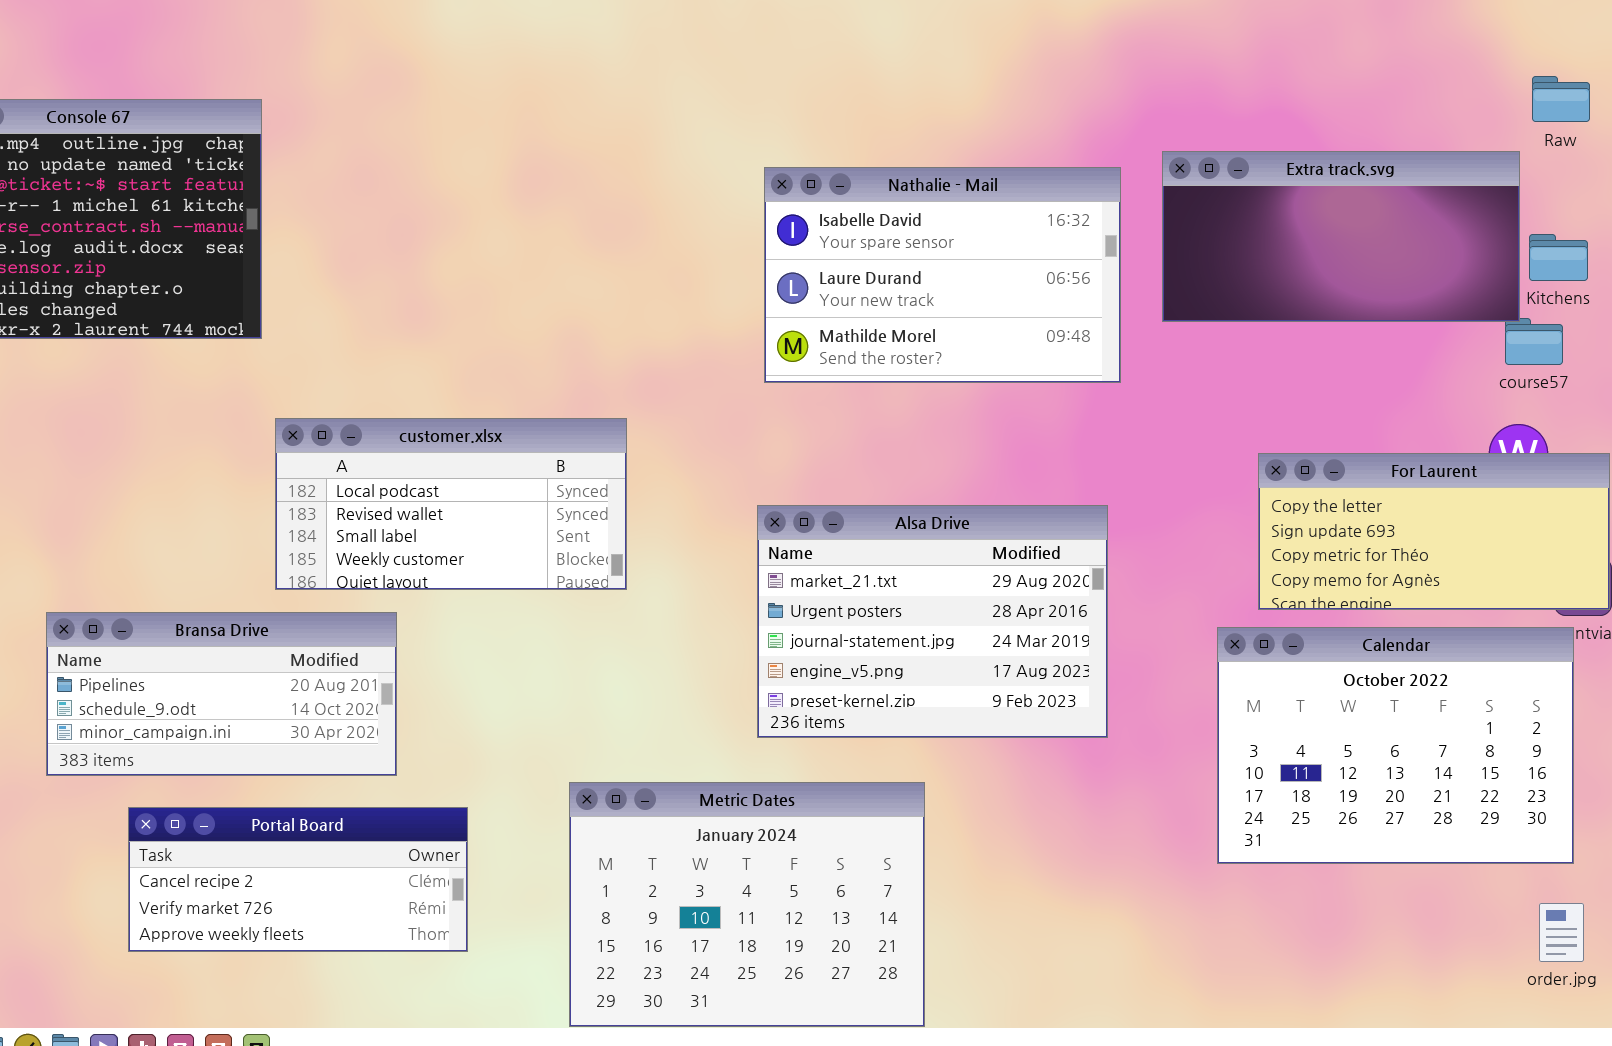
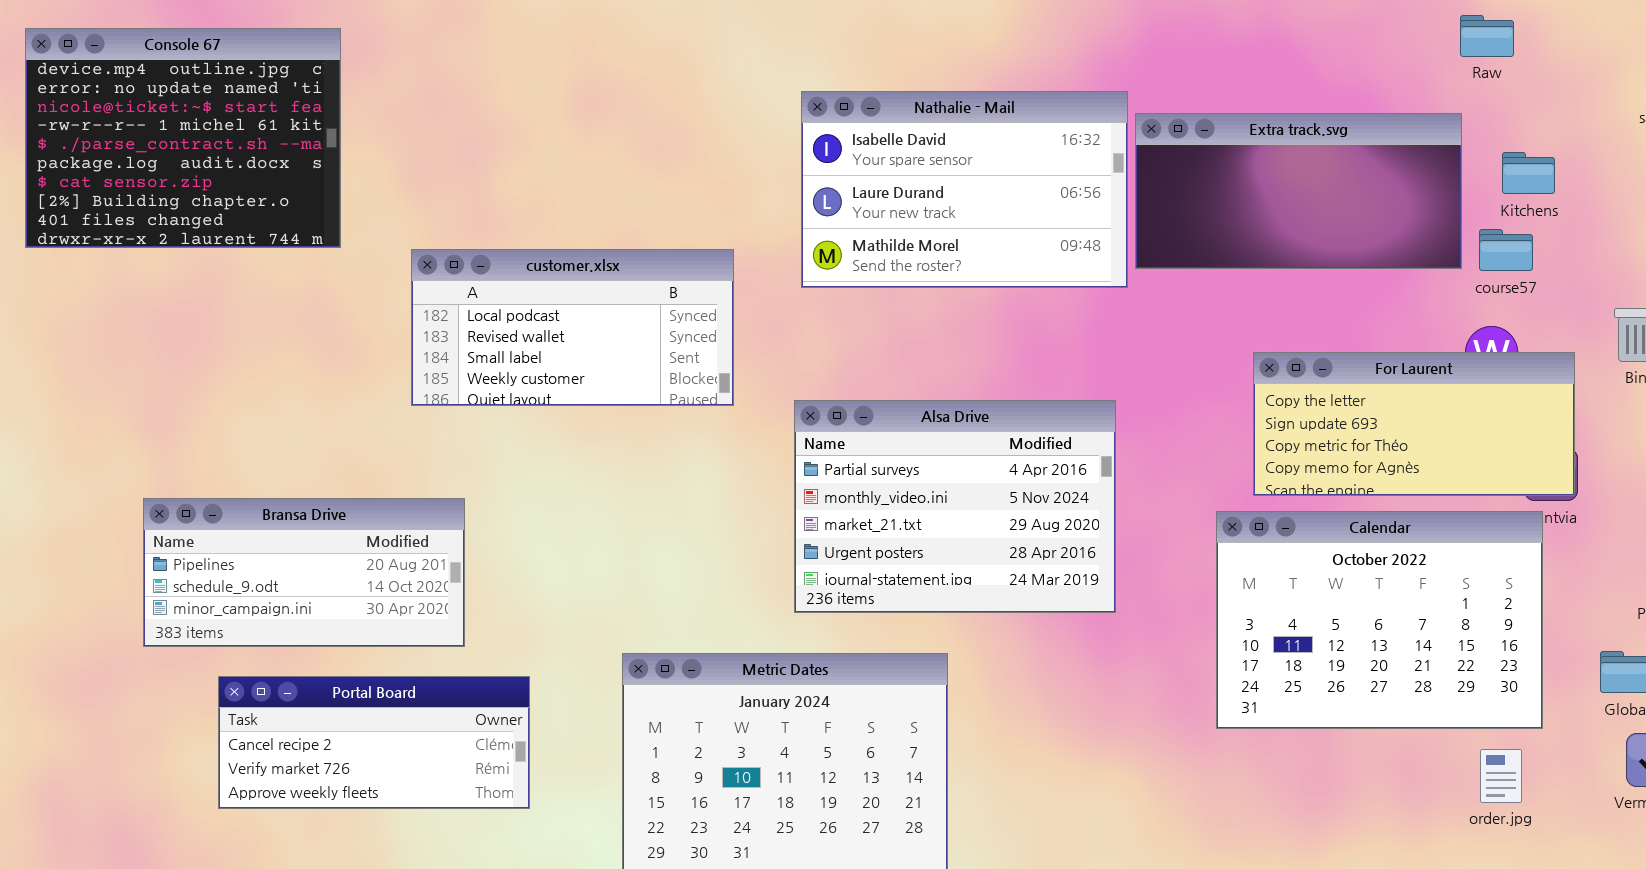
Raw: [1532,76,1590,122] -> [1460,15,1514,57], moved
Extra track.svg: [1162,151,1520,322] -> [1135,113,1462,269], moved
customer.xlsx: [275,418,627,590] -> [411,249,734,406], moved
Alsa Drive: [757,505,1108,738] -> [794,400,1116,613], scrolled up 2 rows
order.jpg: [1539,903,1584,962] -> [1480,749,1522,803], moved

